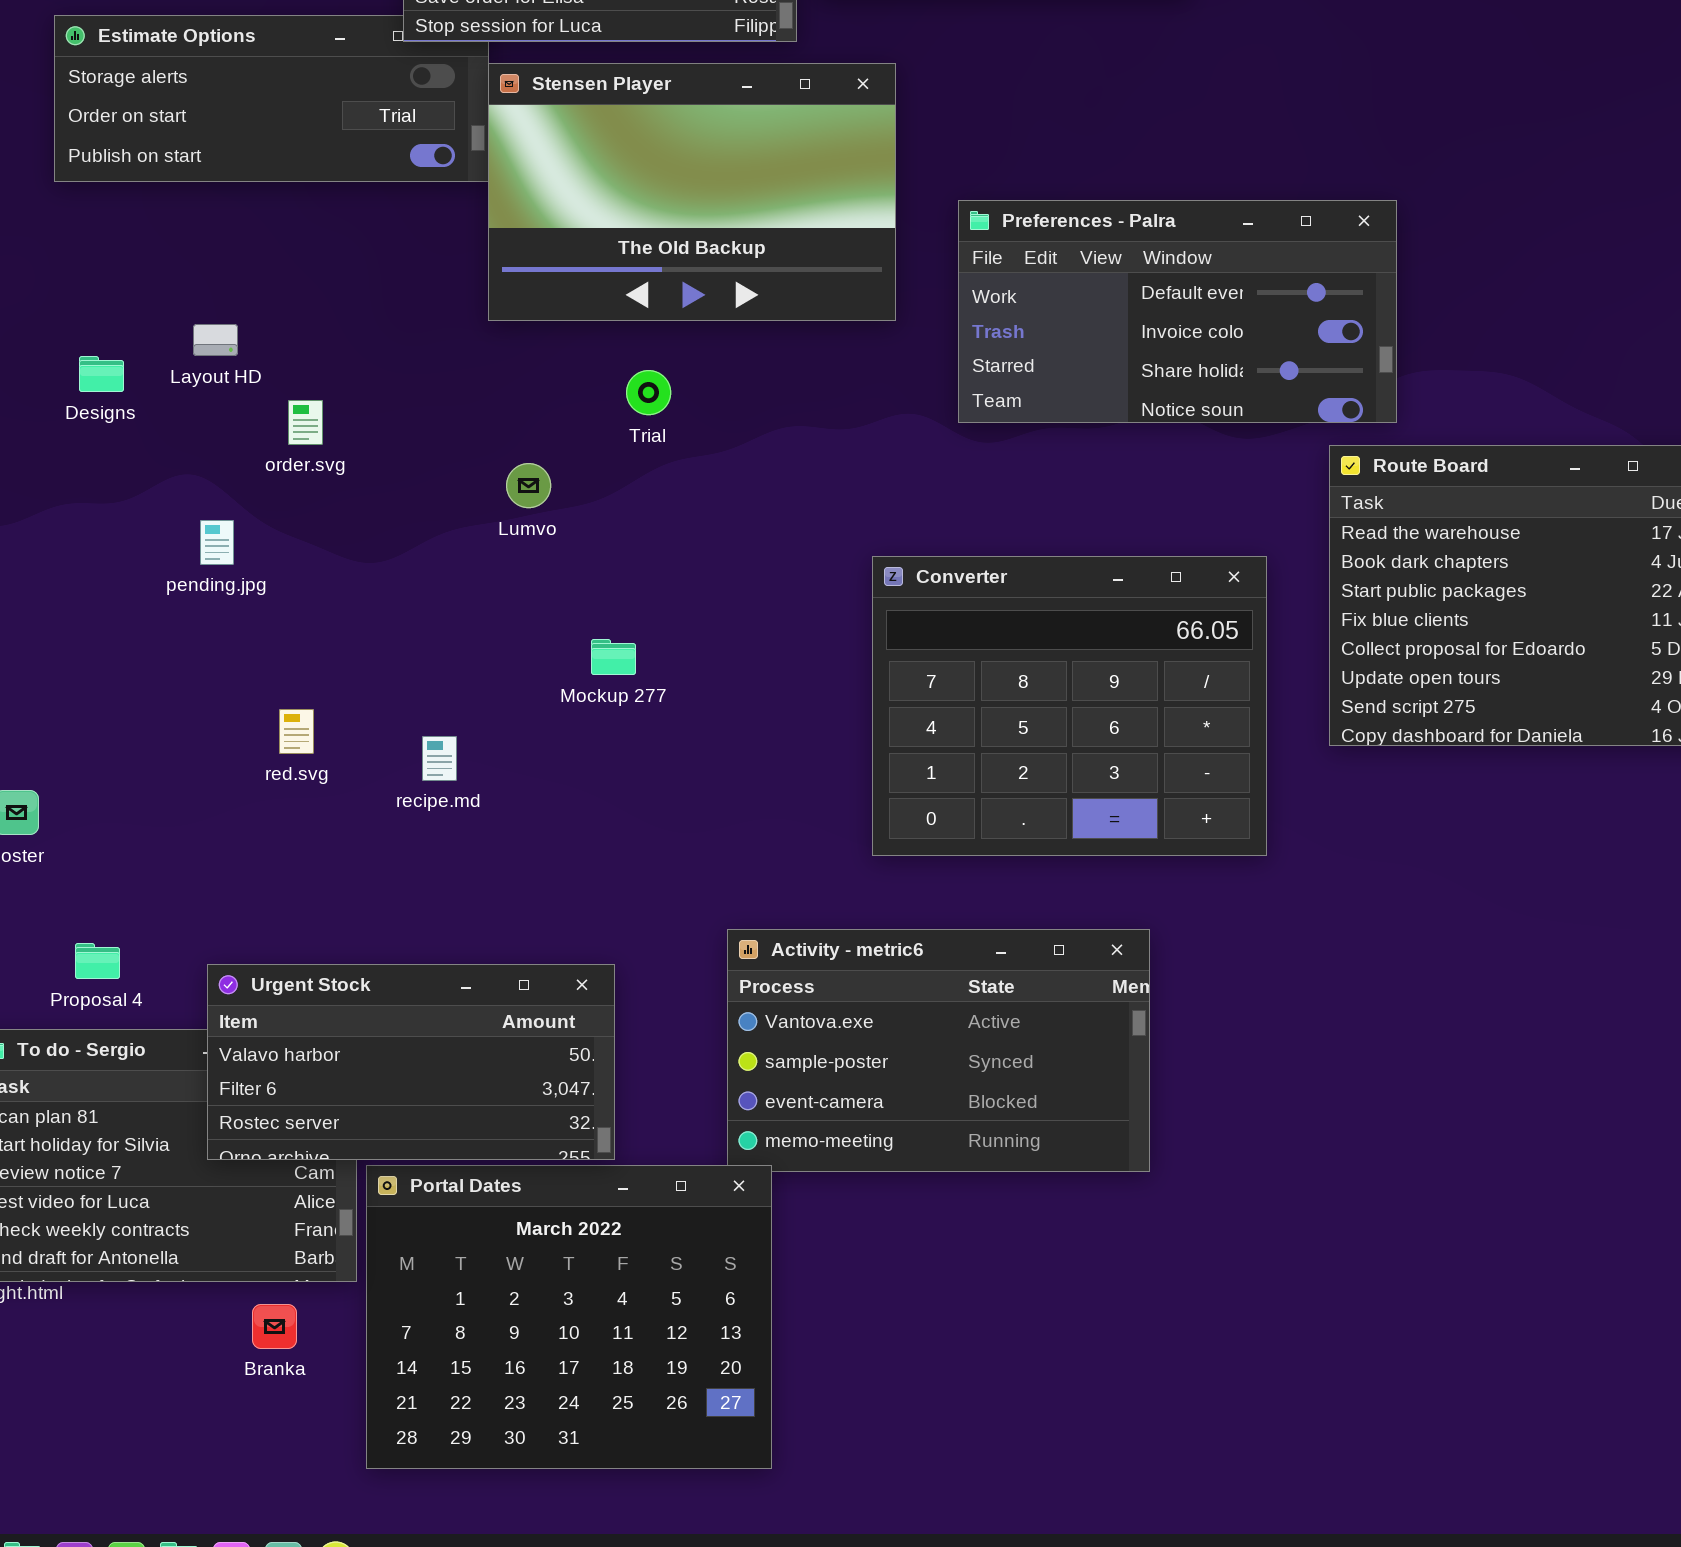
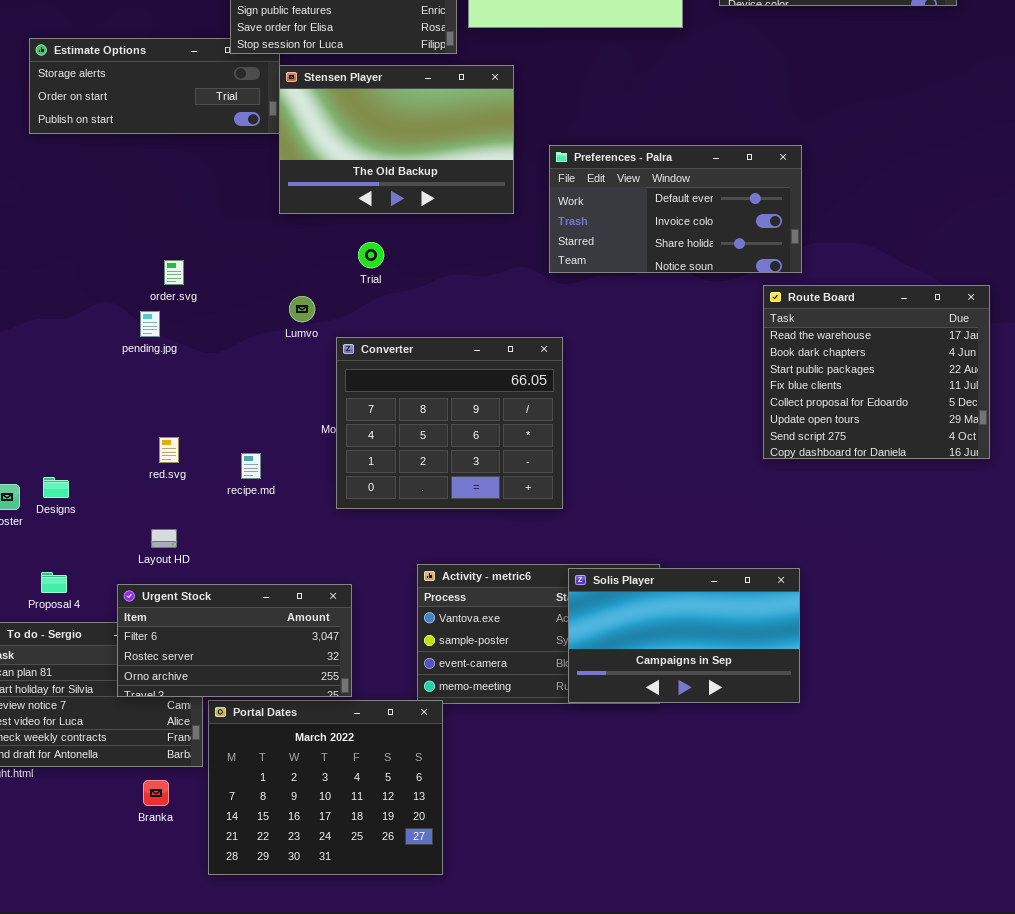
Layout HD: [193,324,238,356] -> [151,529,177,548], moved
Designs: [79,356,124,392] -> [43,477,69,498], moved
pending.jpg: [200,520,234,565] -> [140,311,160,337], moved
Converter: [872,556,1267,856] -> [336,337,563,509], moved
Solis Player: none -> [568,568,800,703], opened
Urgent Stock: [207,964,615,1160] -> [117,584,352,697], scrolled down 1 row

